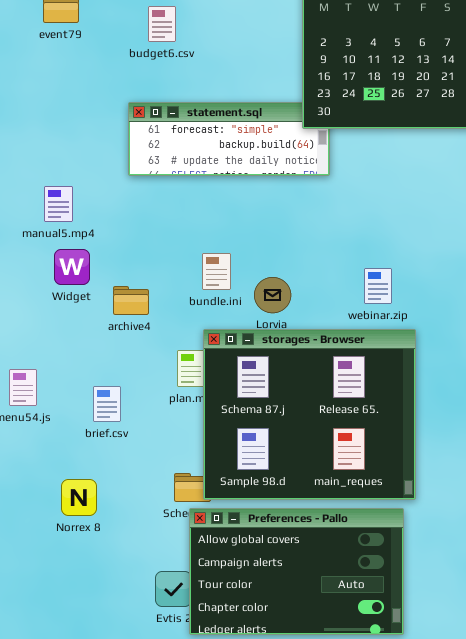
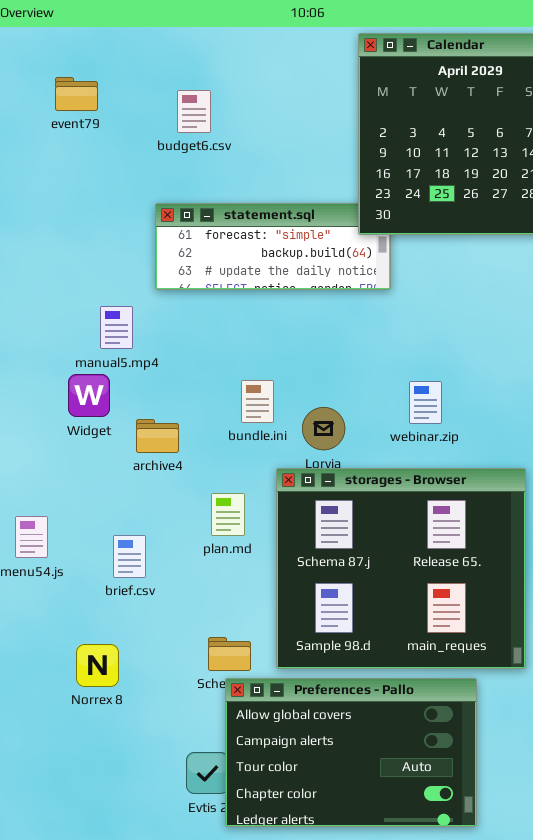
manual5.mp4: [44,186,73,222] -> [100,306,133,349], moved
webinar.zip: [364,268,392,304] -> [409,381,442,424], moved
storages - Browser: [203,329,416,500] -> [276,468,526,669], moved

